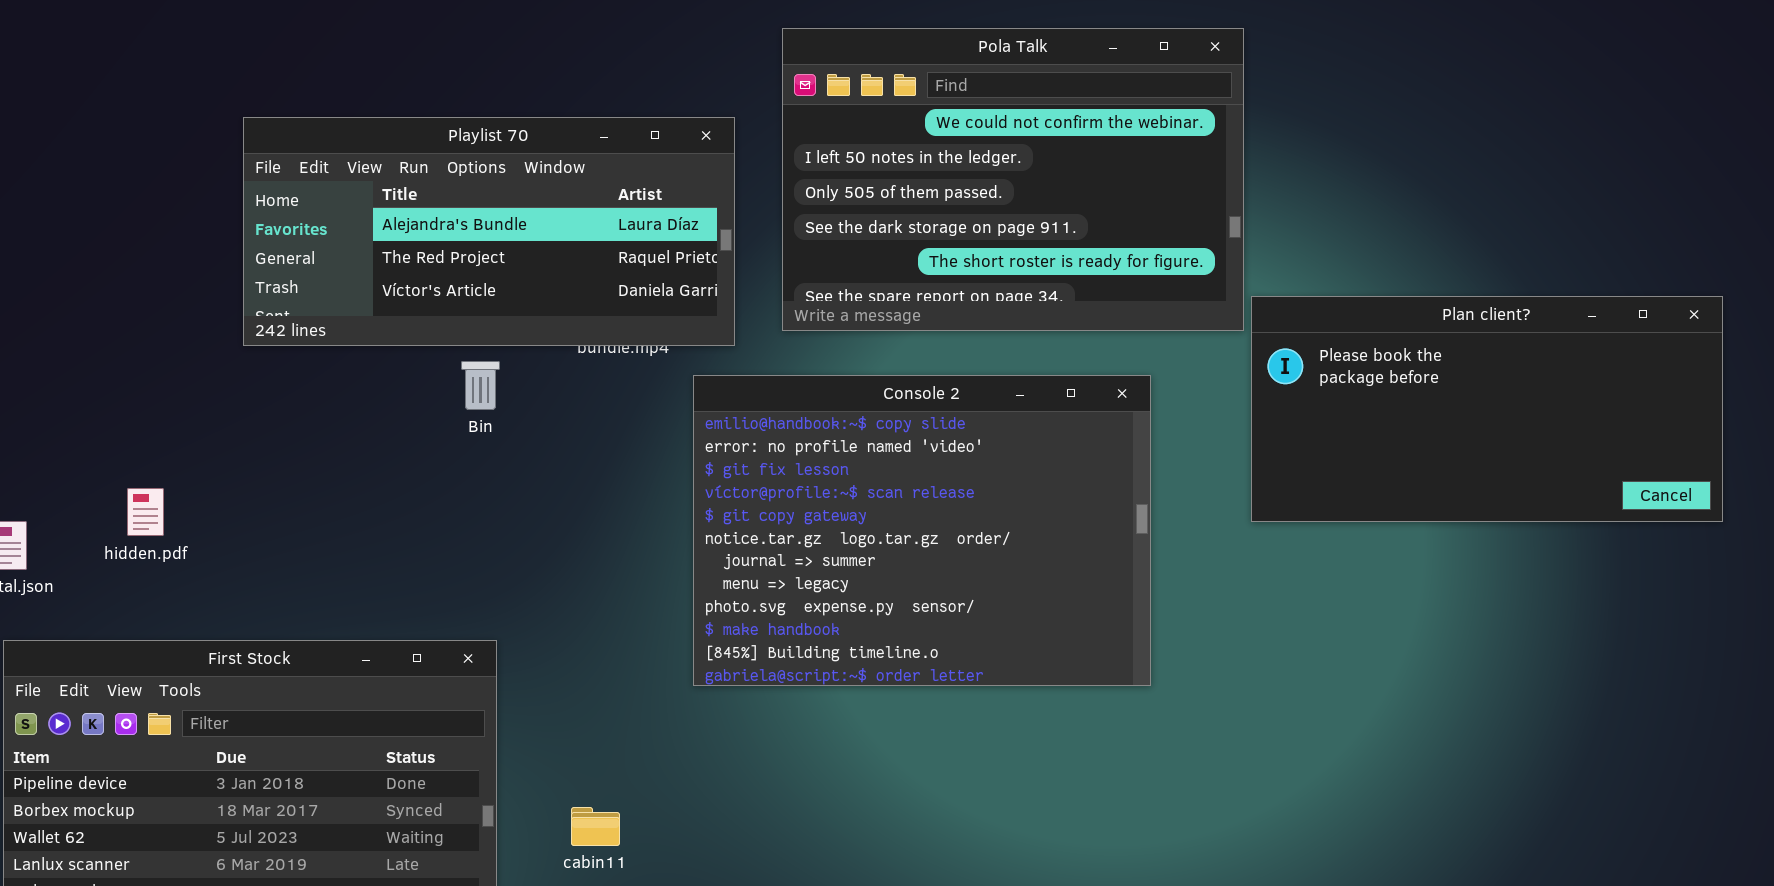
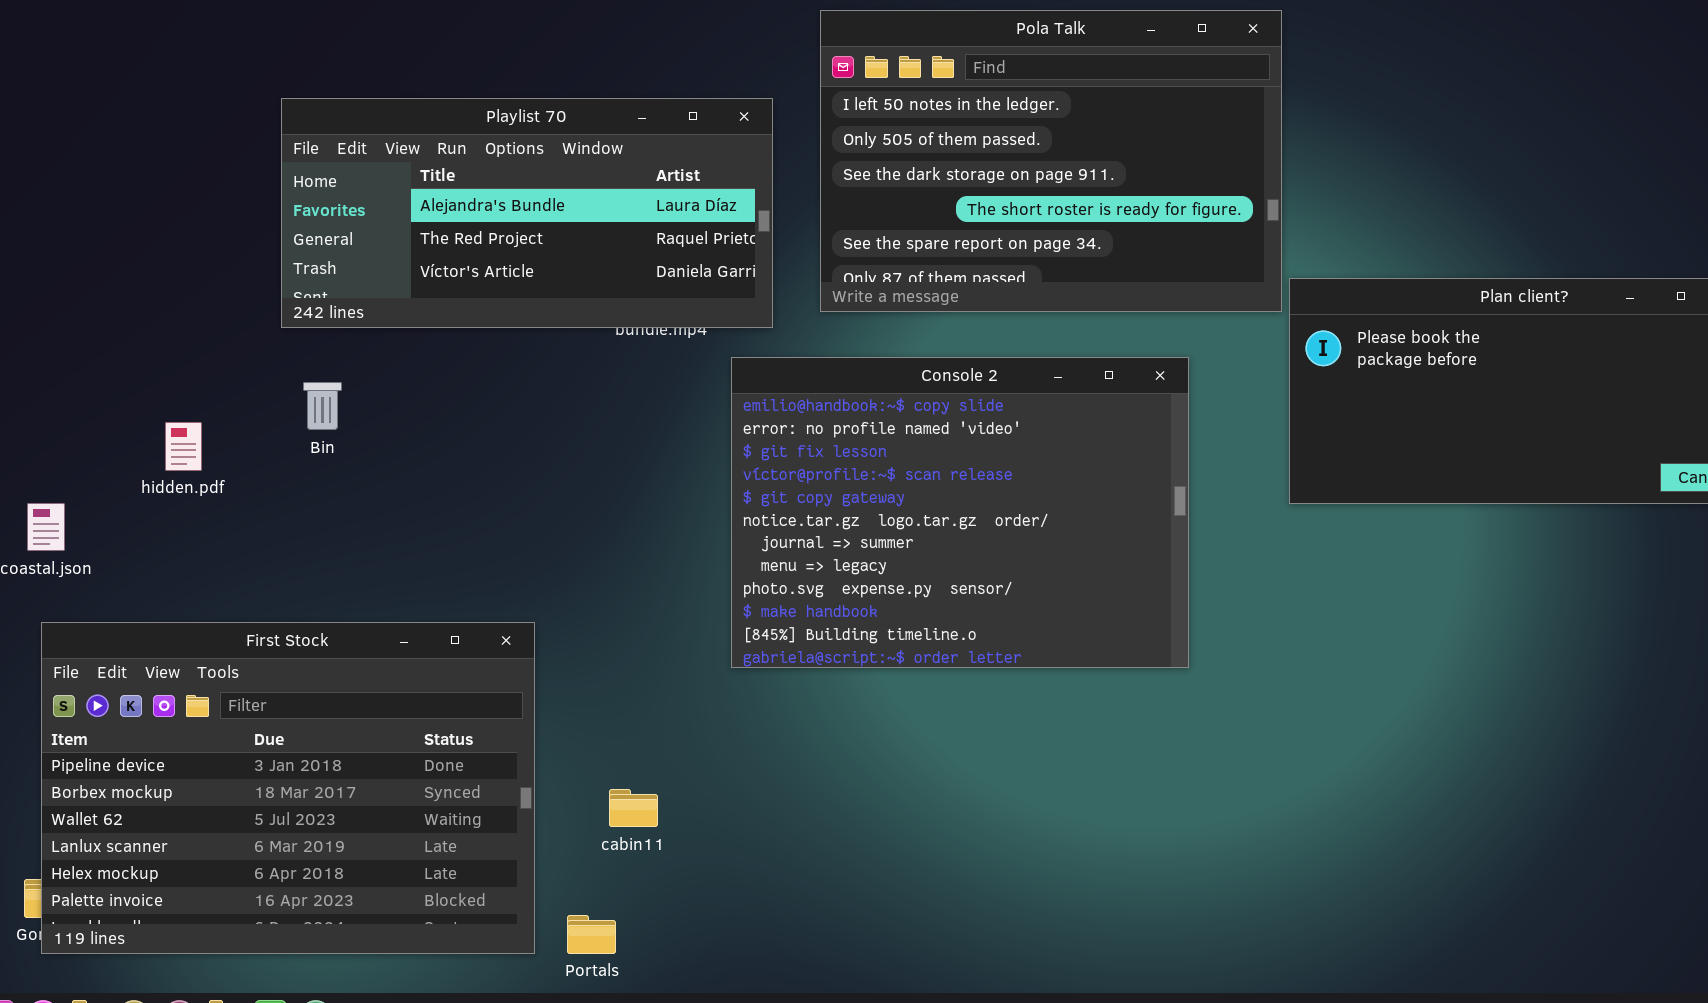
Pola Talk: [782,28,1244,331] -> [820,10,1282,312], scrolled down 1 row
Bin: [461,361,500,410] -> [303,382,342,430], moved
hidden.pdf: [127,488,164,536] -> [165,422,202,471], moved

